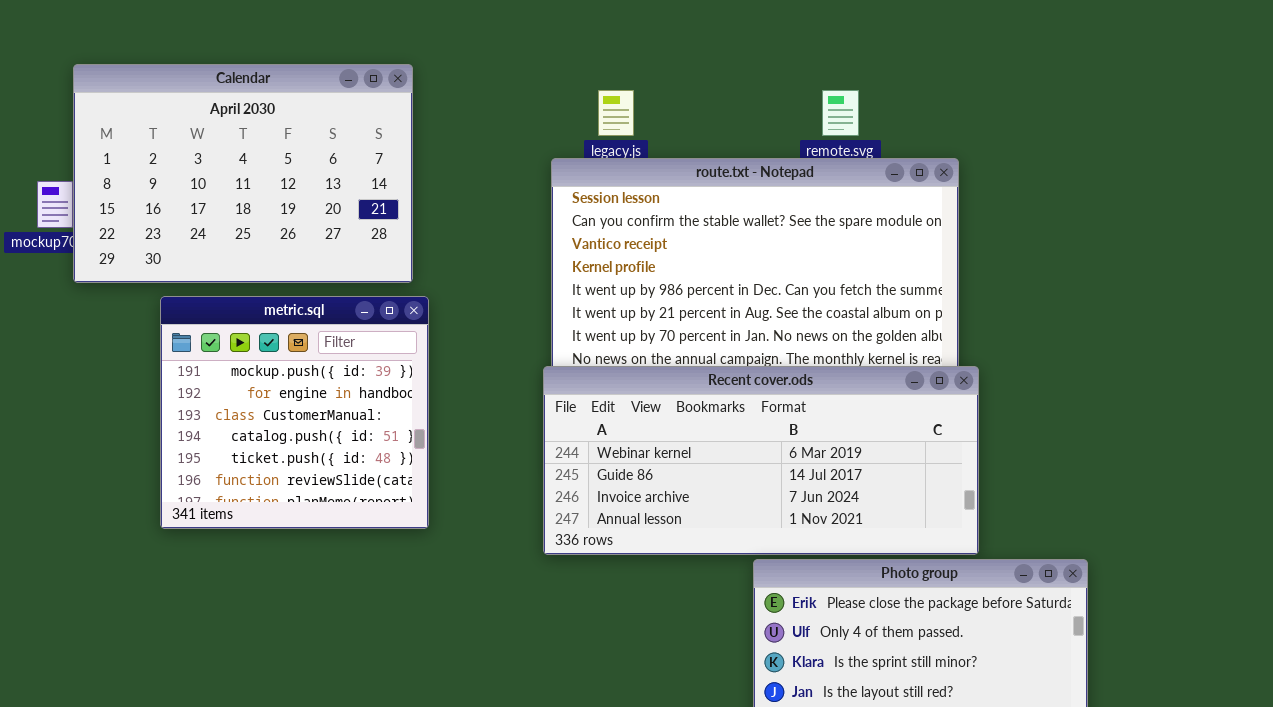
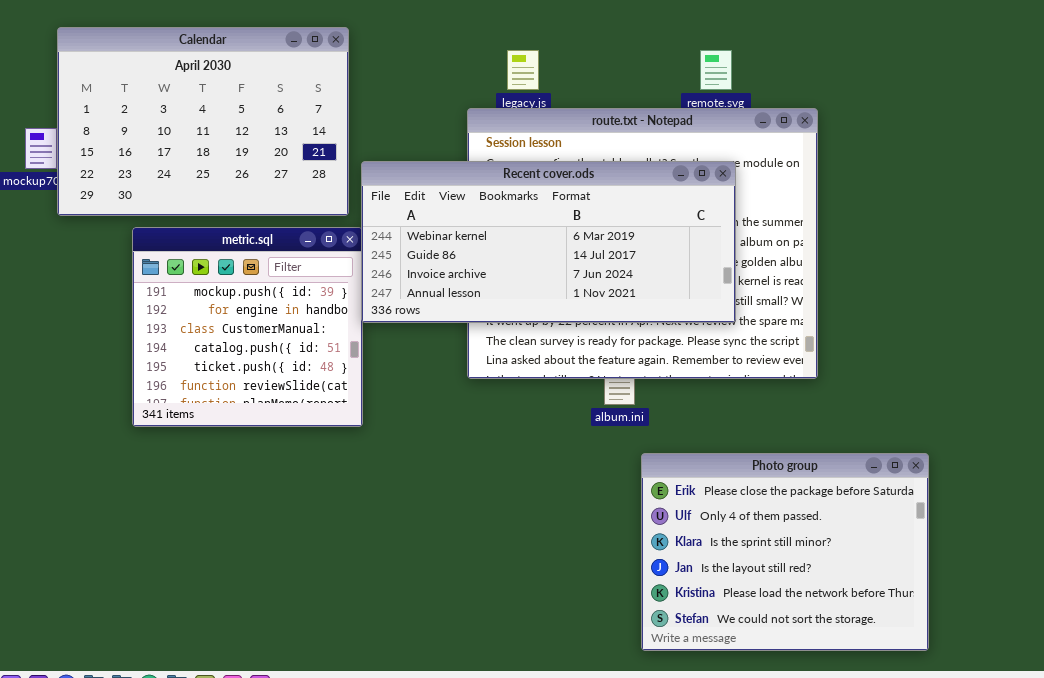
Recent cover.ods: [543,366,979,555] -> [361,161,736,323], moved

